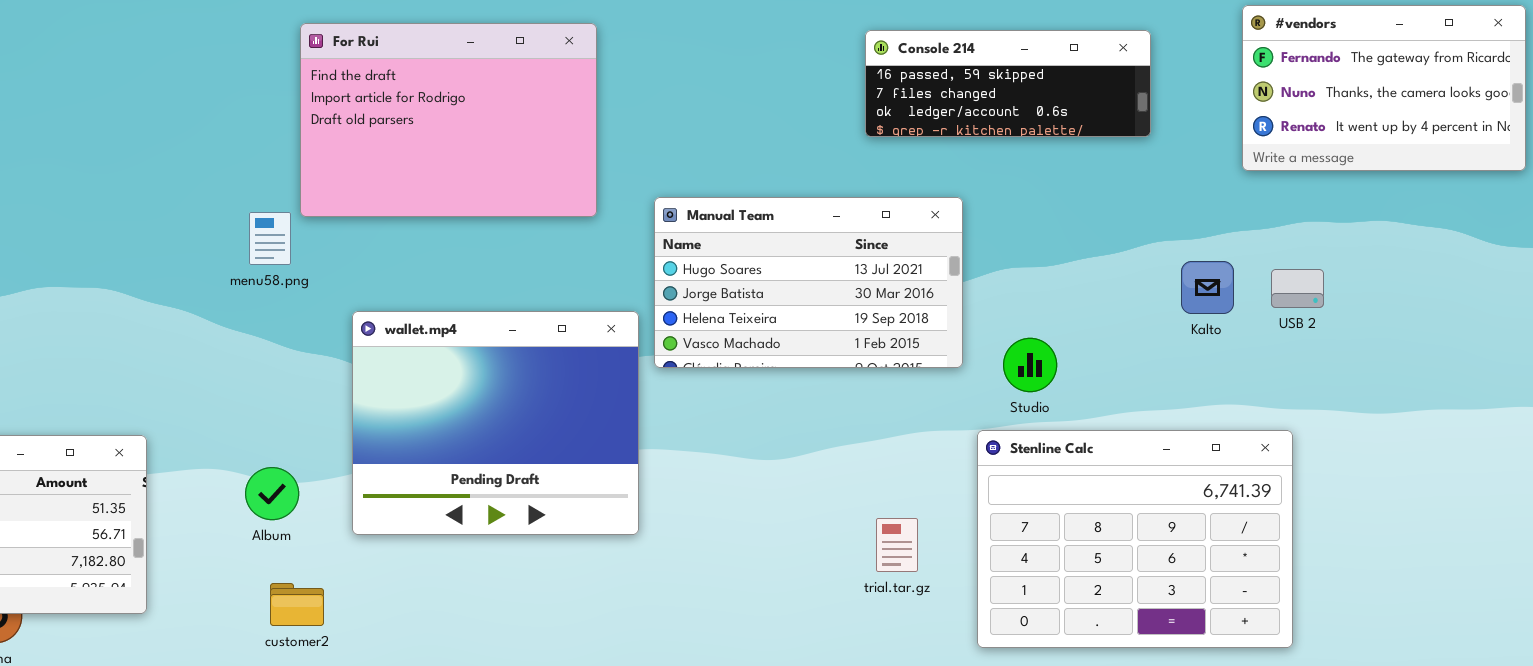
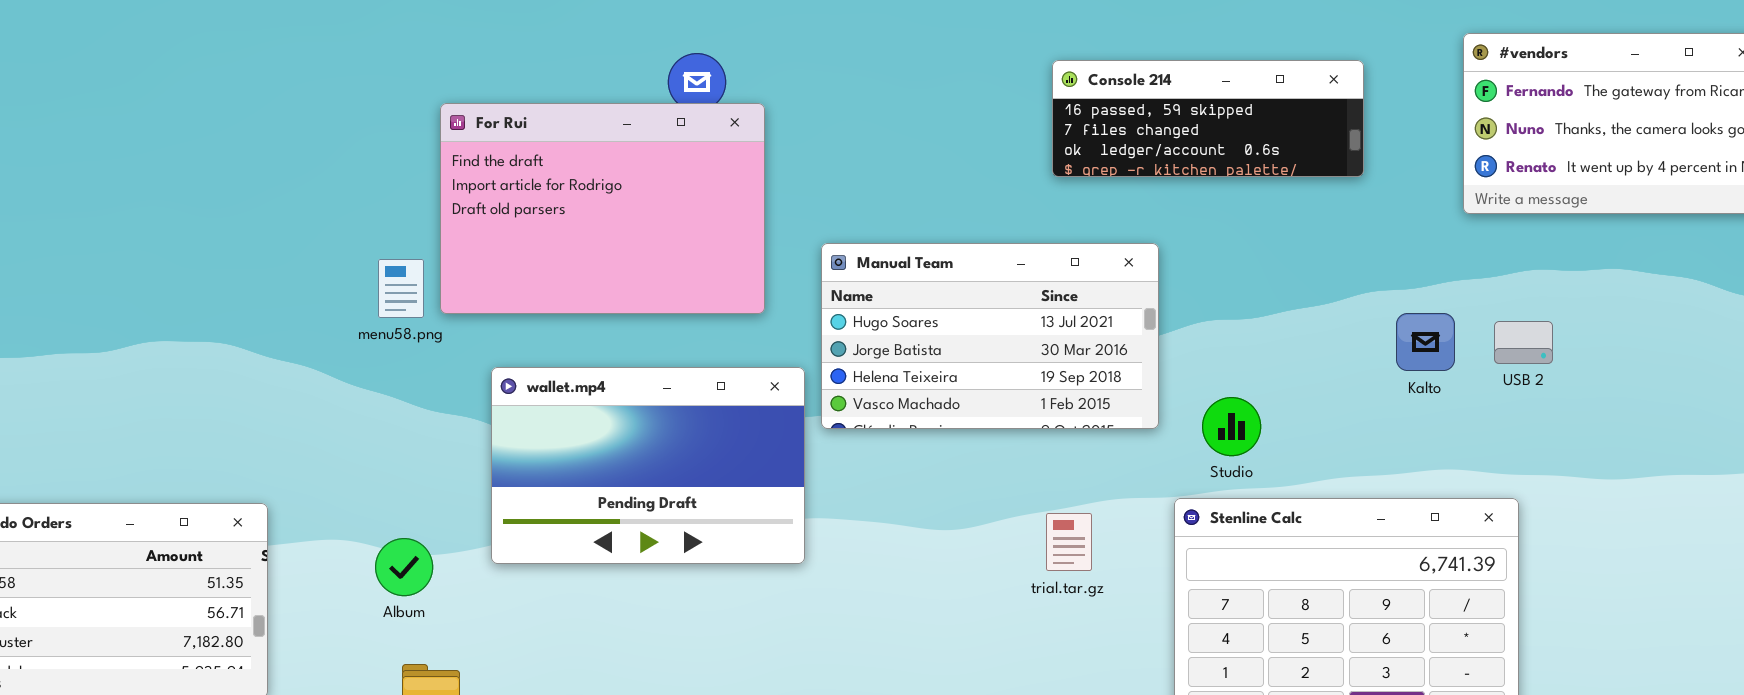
For Rui: [300,23,597,217] -> [440,103,765,314], moved
wallet.mp4: [352,311,639,535] -> [491,367,805,564], resized
trial.tar.gz: [876,518,918,572] -> [1046,513,1092,571], moved

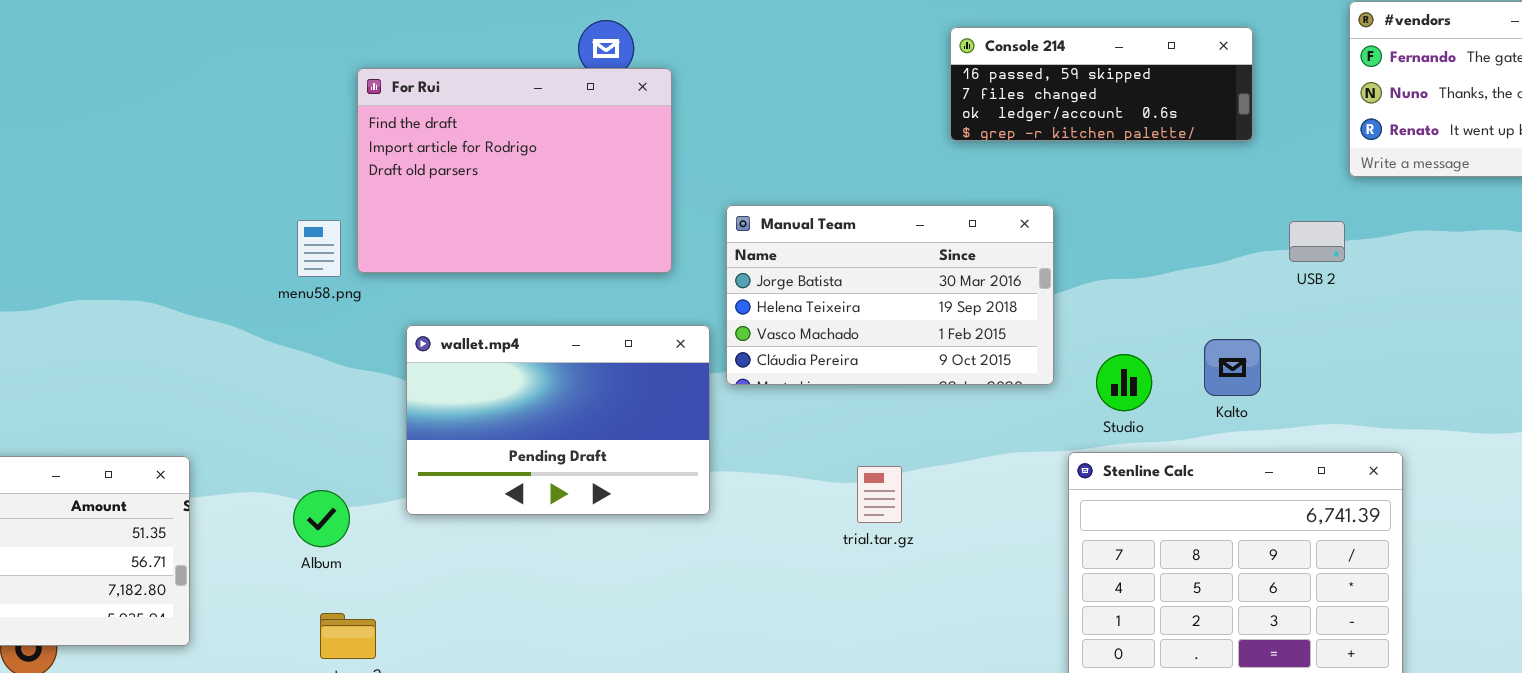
Manual Team: [821,243,1159,429] -> [726,205,1054,385], scrolled down 1 row
Kalto: [1396,313,1455,371] -> [1204,339,1261,396], moved
USB 2: [1494,321,1553,364] -> [1289,221,1345,262], moved
trial.tar.gz: [1046,513,1092,571] -> [857,466,902,523], moved

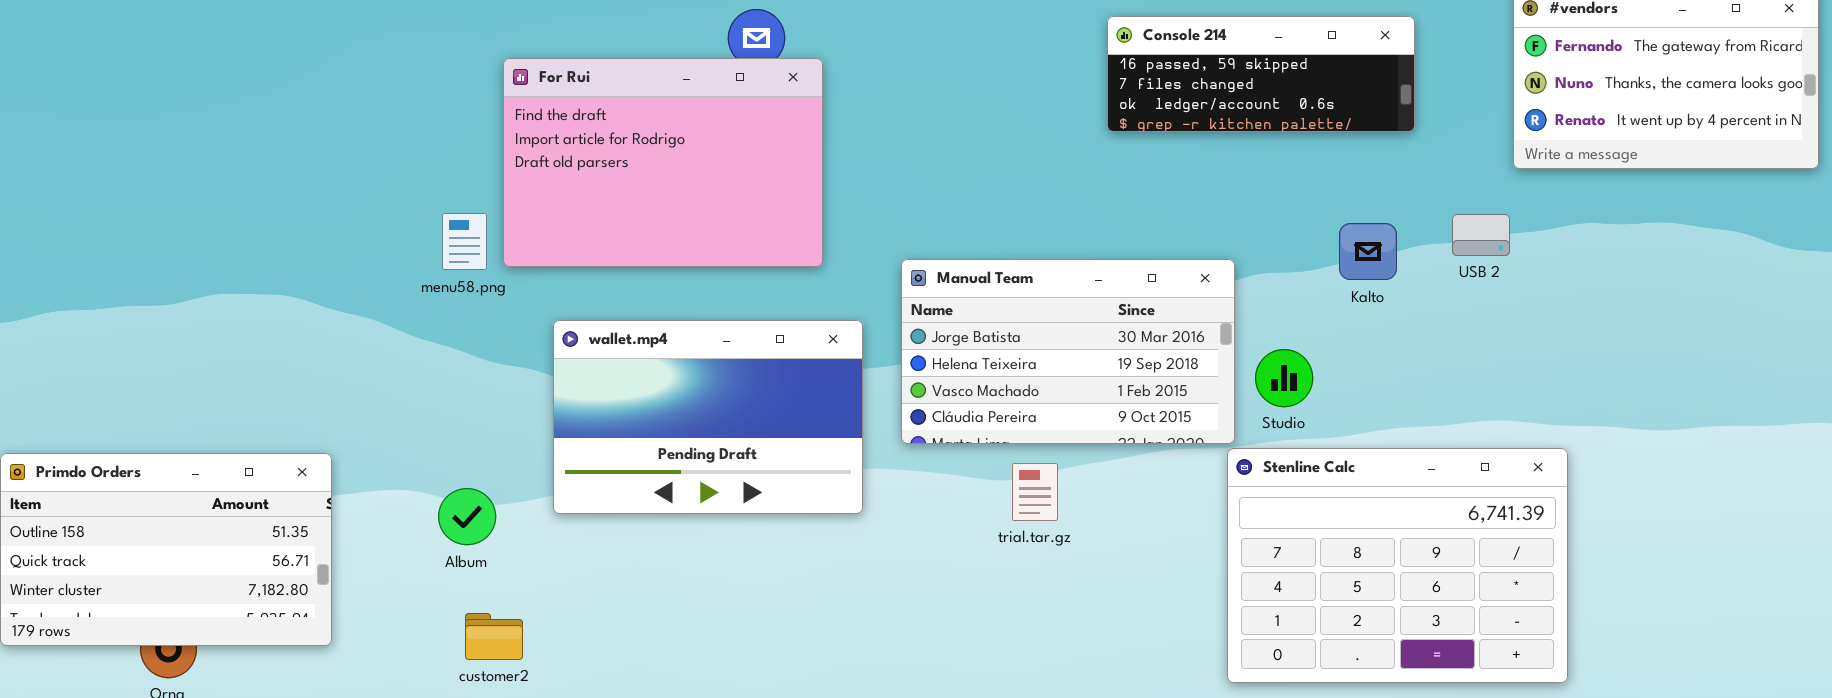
Manual Team: [726,205,1054,385] -> [901,259,1235,444], moved
Kalto: [1204,339,1261,396] -> [1339,223,1397,280], moved

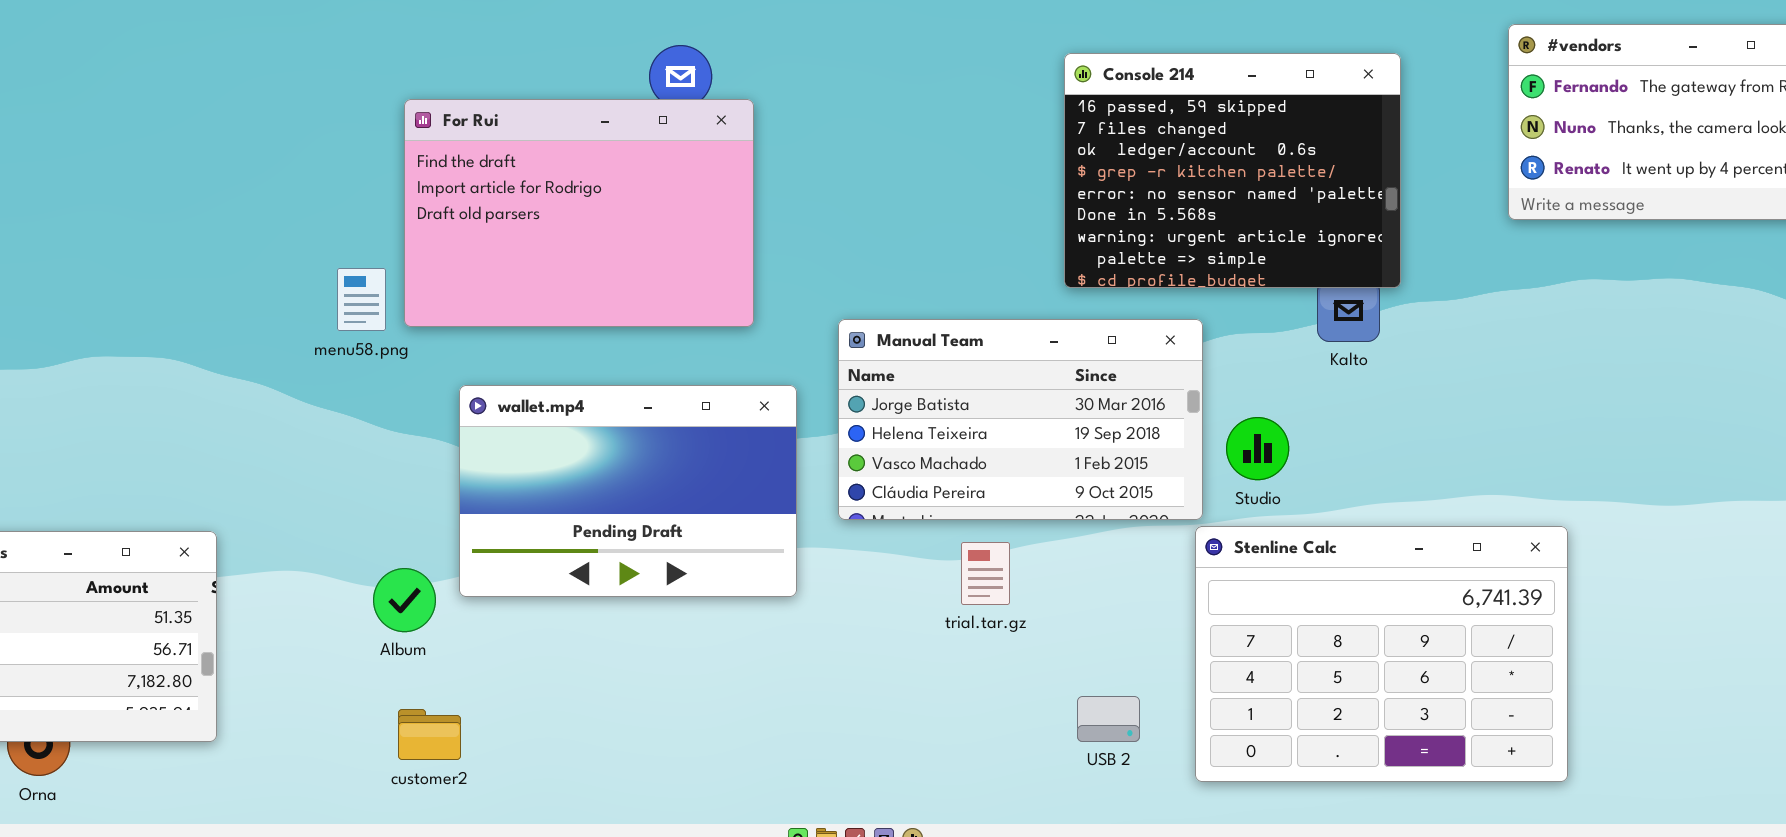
Console 214: [1107,16,1415,132] -> [1064,53,1401,288], resized
USB 2: [1452,214,1510,256] -> [1077,696,1140,742], moved
Album: [438,488,496,545] -> [373,568,436,632], moved
customer2: [465,613,523,660] -> [398,709,461,760], moved

